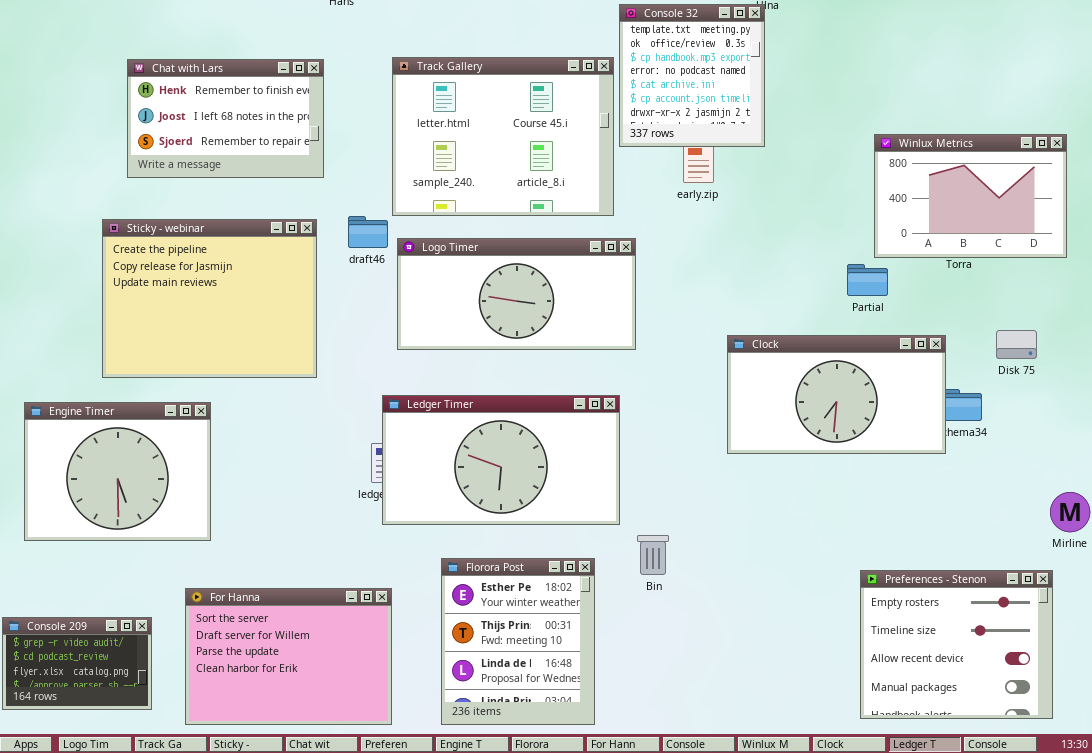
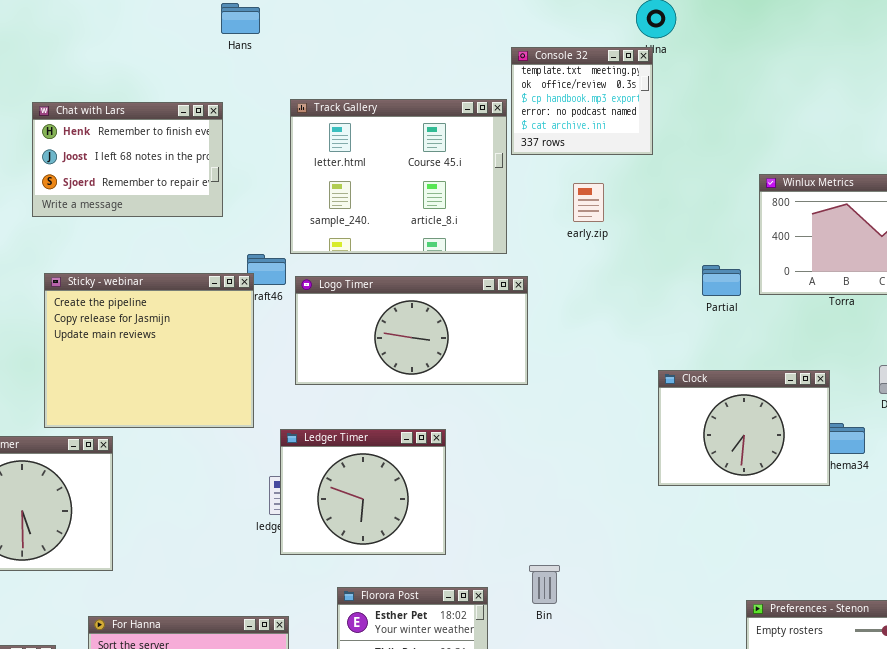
Console 32: [619,4,765,147] -> [511,47,653,155], resized
Sticky - webinar: [102,219,317,378] -> [44,273,254,428], moved
Partial: [847,264,888,296] -> [702,265,741,296], moved
Clock: [727,335,946,454] -> [658,370,830,486], resized
Ledger Timer: [382,395,620,525] -> [280,429,446,555], resized

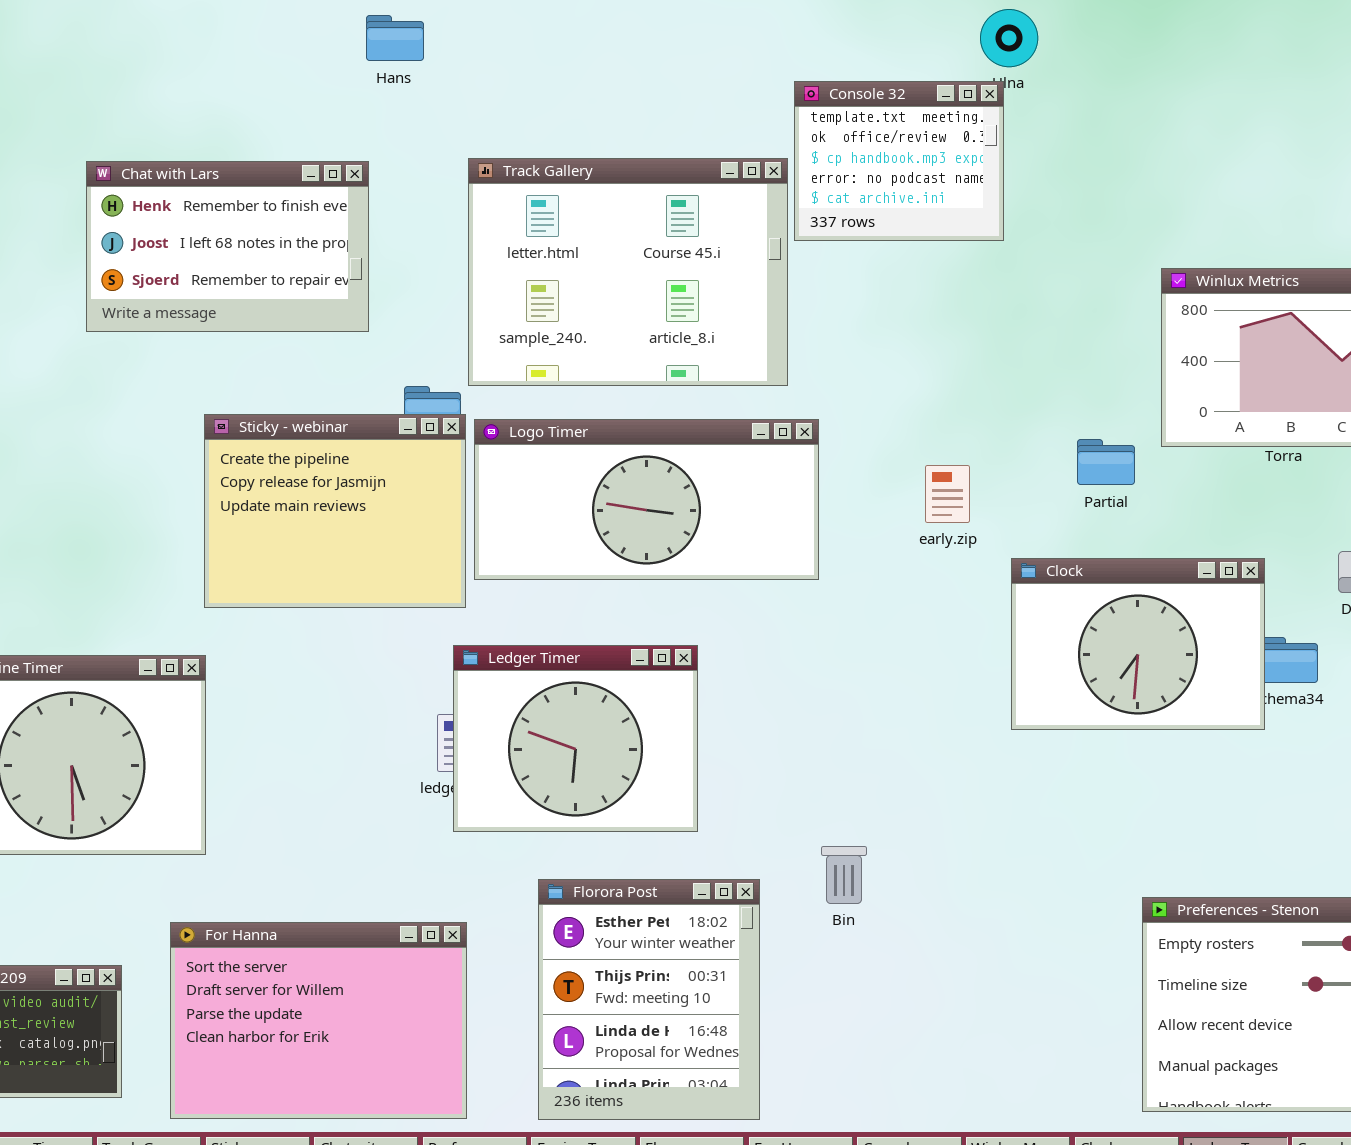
early.zip: [573,183,604,222] -> [925,465,970,523], moved
Partial: [702,265,741,296] -> [1077,439,1135,485], moved
Sticky - webinar: [44,273,254,428] -> [204,414,466,608], moved, resized

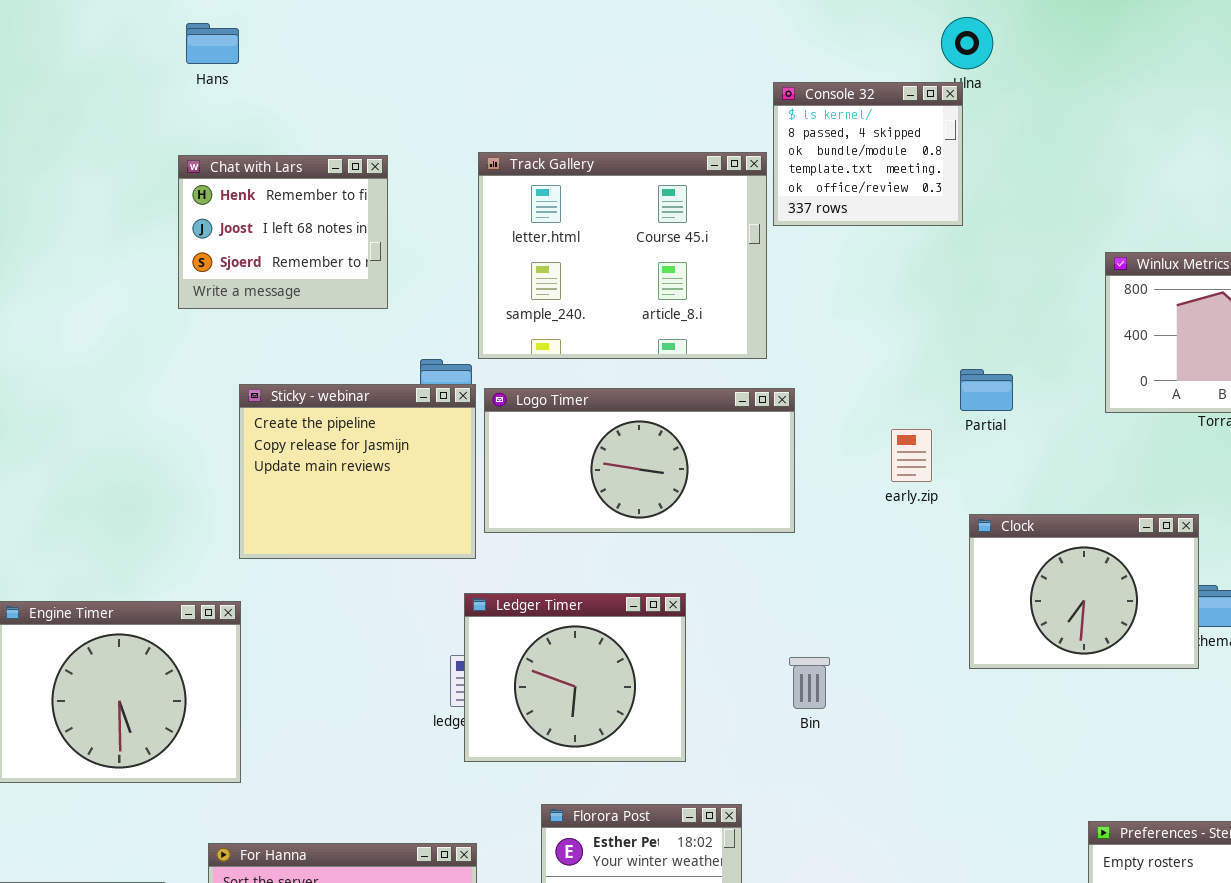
Hans: [366,15,424,61] -> [186,23,239,64], moved
Console 32: [794,81,1004,241] -> [773,82,963,226], scrolled up 3 rows
Chat with Lars: [86,161,369,332] -> [178,155,388,309], resized
Partial: [1077,439,1135,485] -> [960,369,1013,411], moved
Bin: [821,846,867,904] -> [789,657,830,709], moved

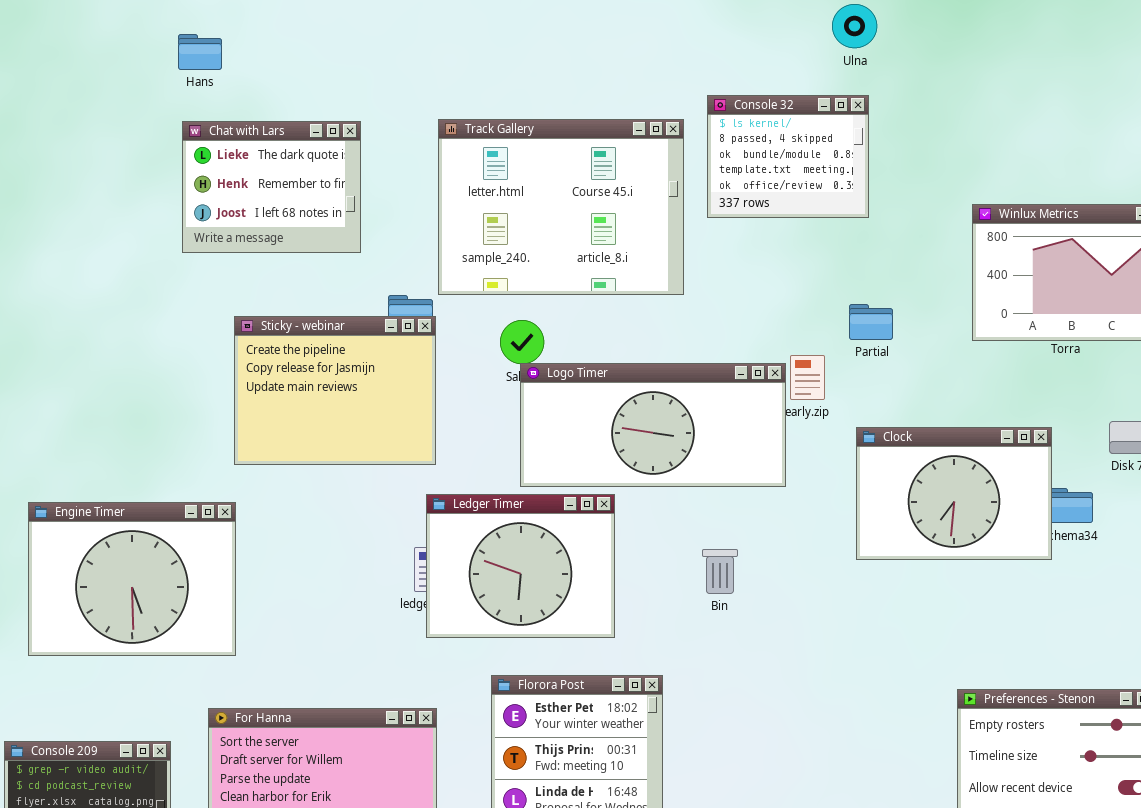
Hans: [186,23,239,64] -> [178,34,222,70], moved
Console 32: [773,82,963,226] -> [707,95,869,218], moved
Chat with Lars: [178,155,388,309] -> [182,121,361,253], scrolled up 1 row
Logo Timer: [484,388,795,533] -> [520,363,786,487], moved

